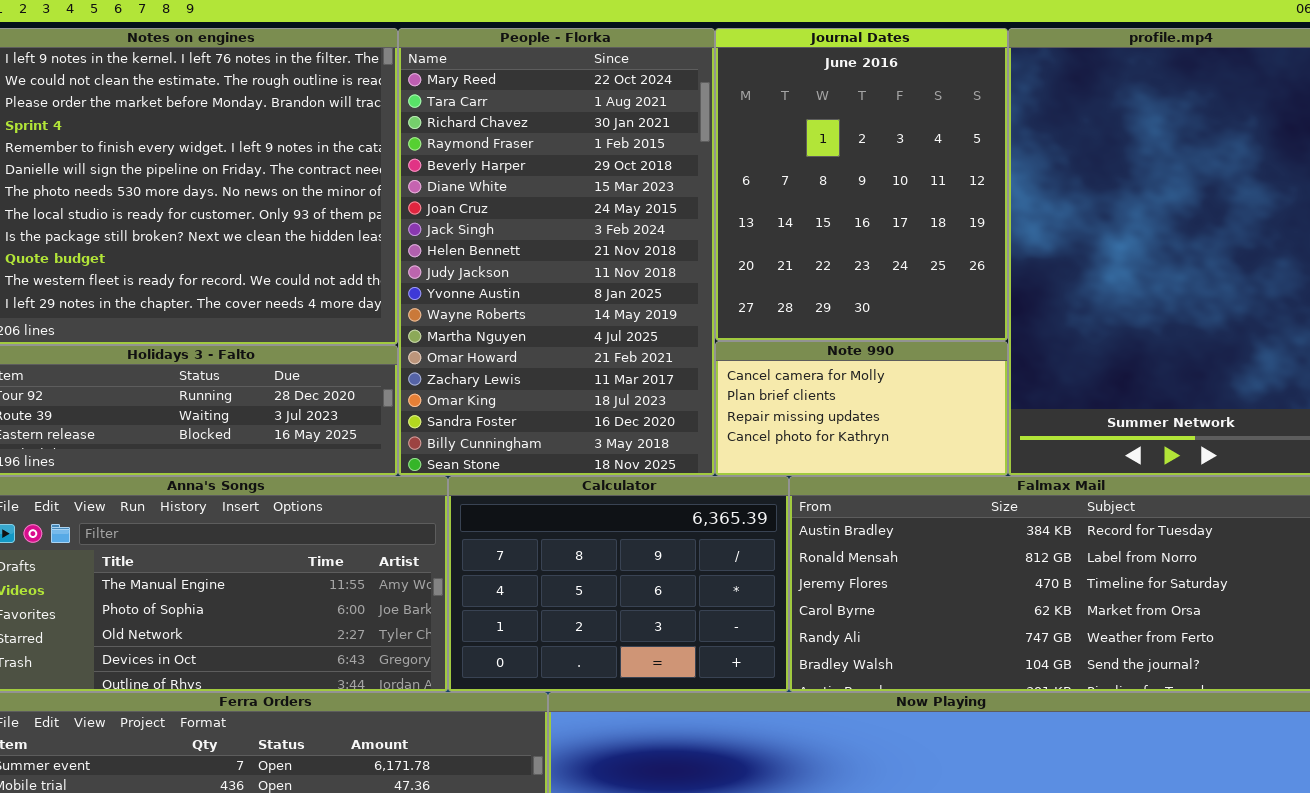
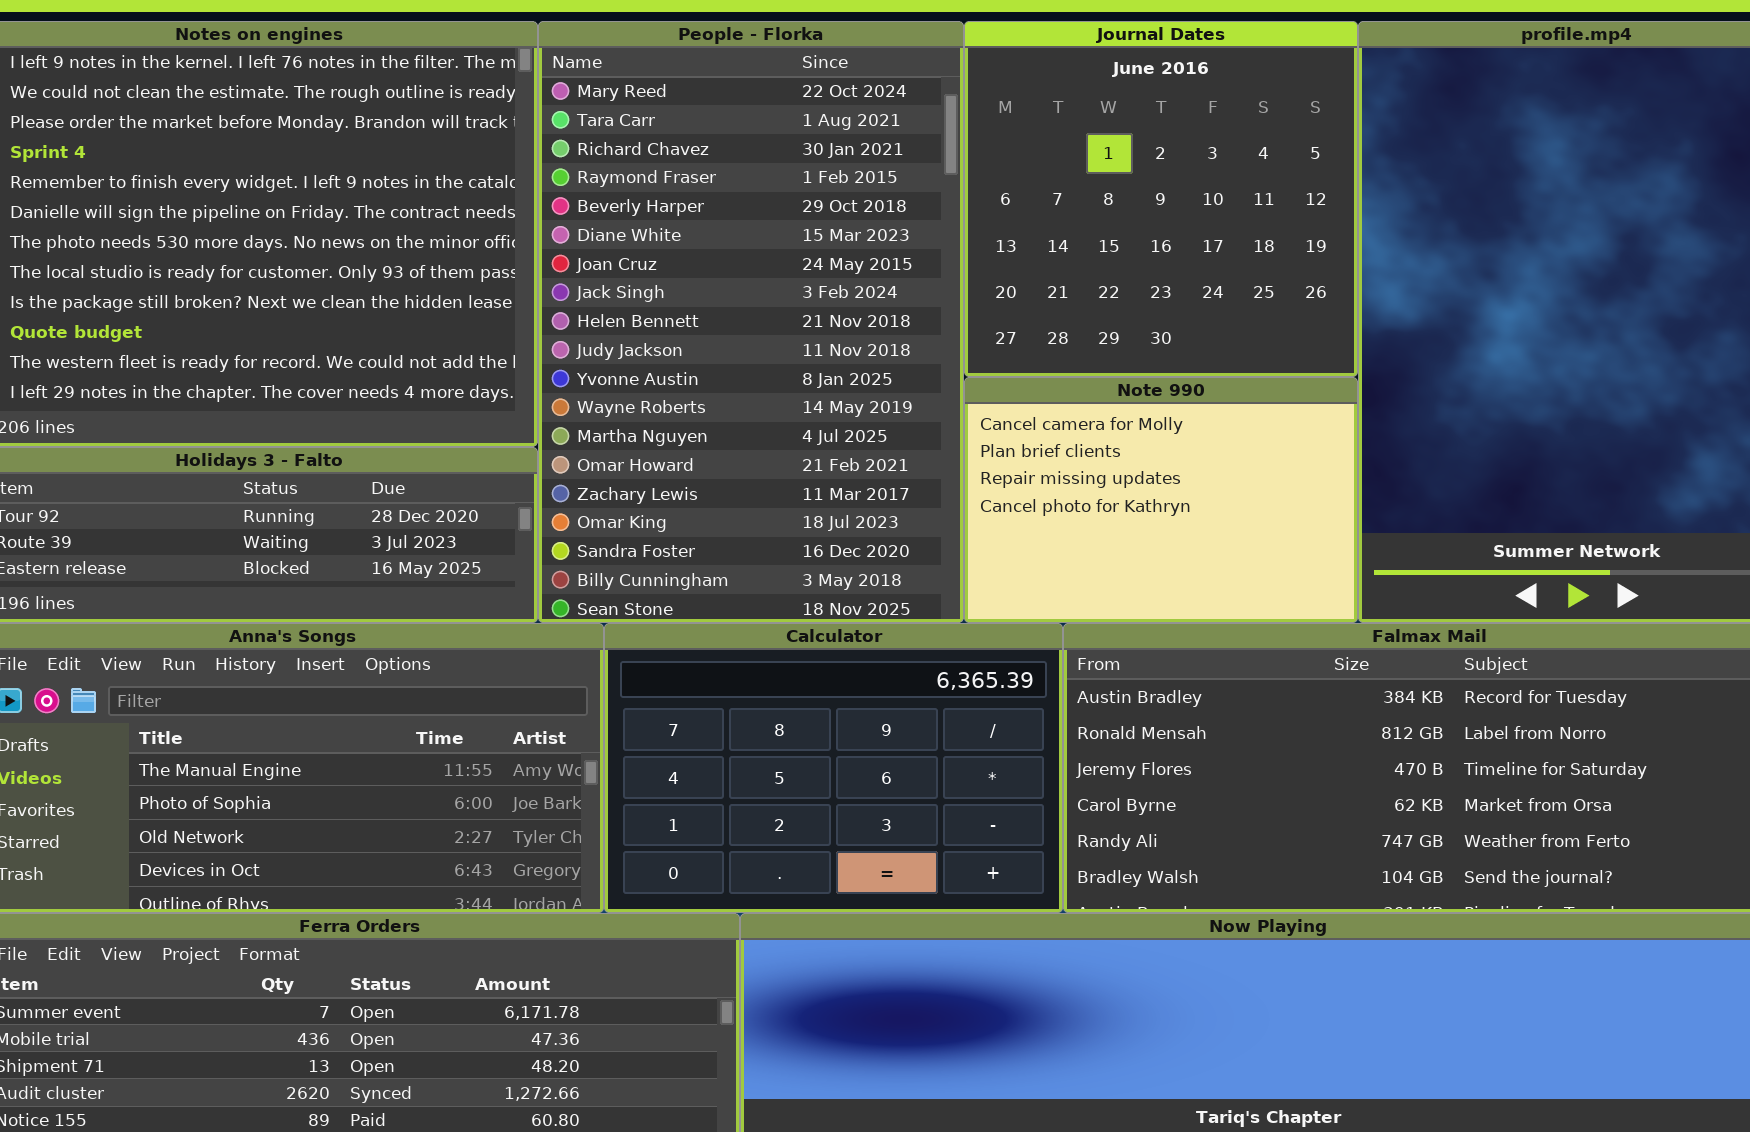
Journal Dates: [715,28,1008,341] -> [964,21,1358,377], resized
Note 990: [715,341,1008,476] -> [964,377,1358,623], resized

